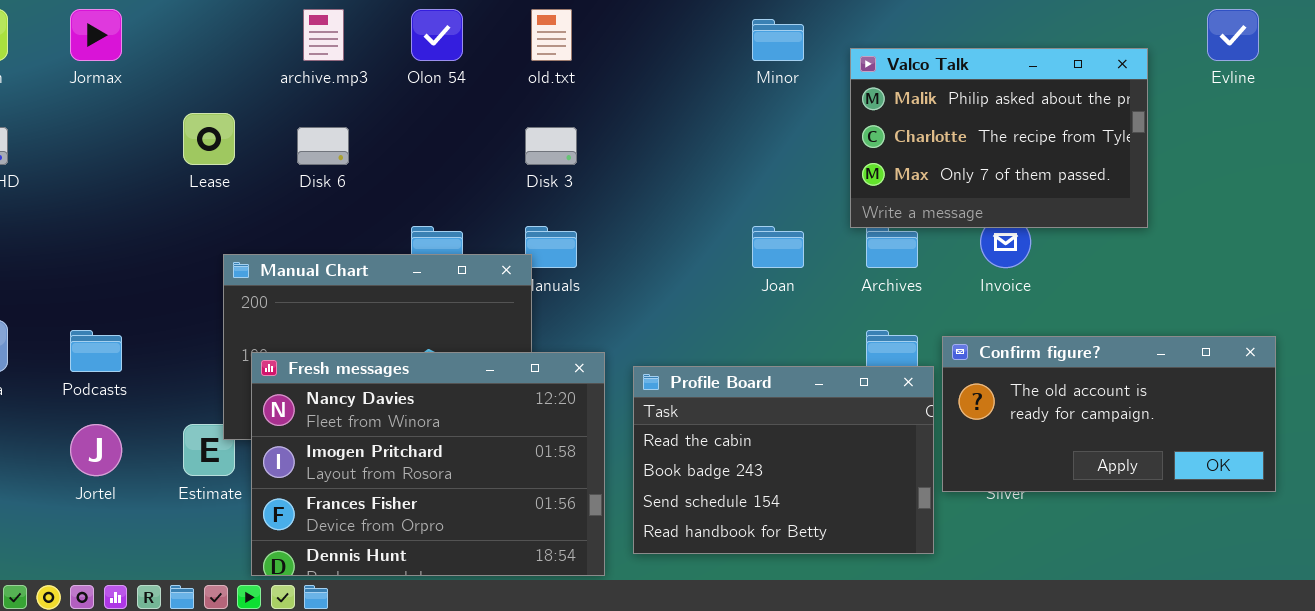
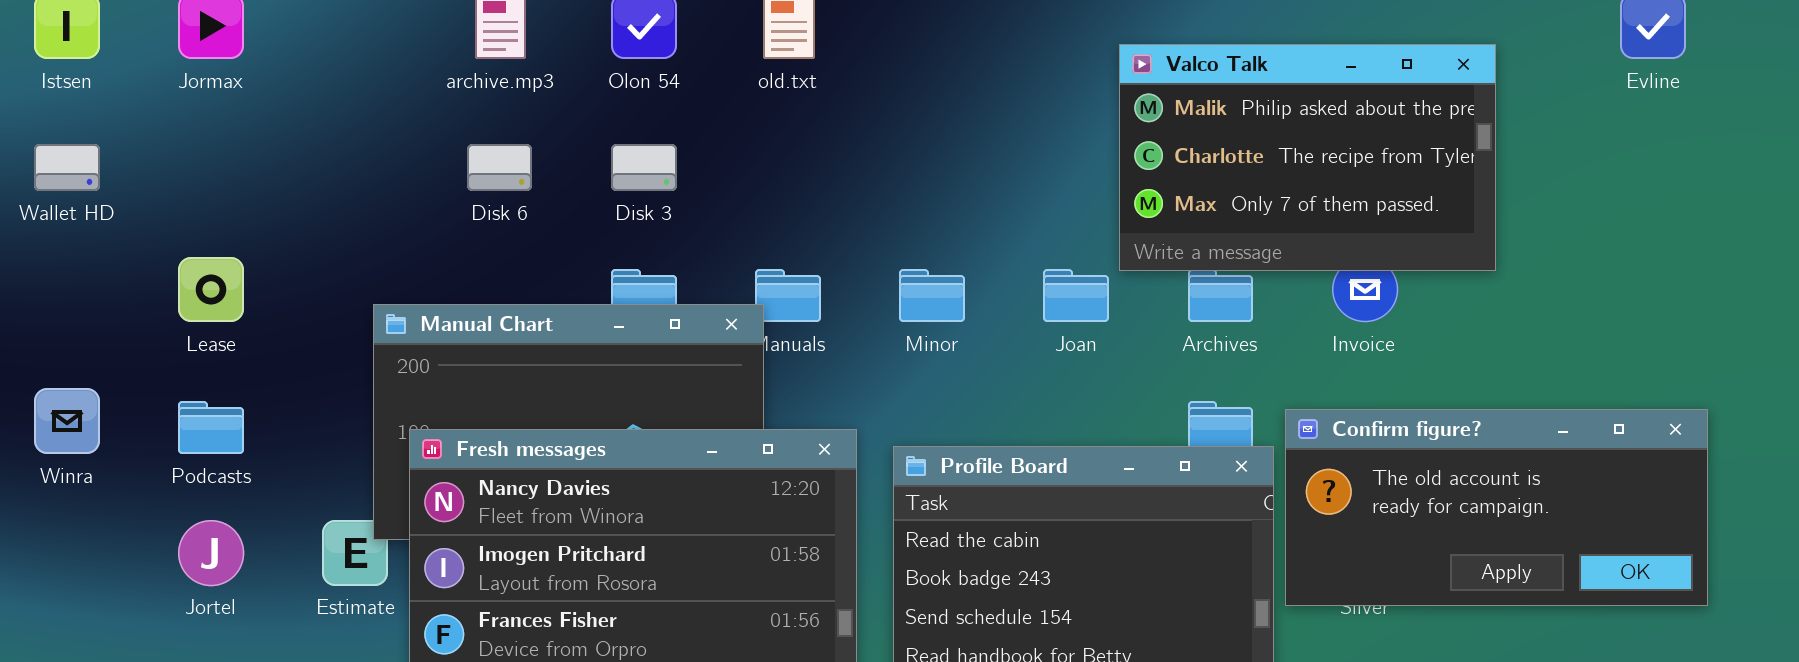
Minor: [752,19,804,61] -> [899,269,965,322], moved
Valco Talk: [850,48,1148,228] -> [1119,44,1496,271], moved
Lease: [183,113,235,165] -> [178,257,244,322], moved
Disk 3: [525,127,577,165] -> [611,144,677,191], moved

